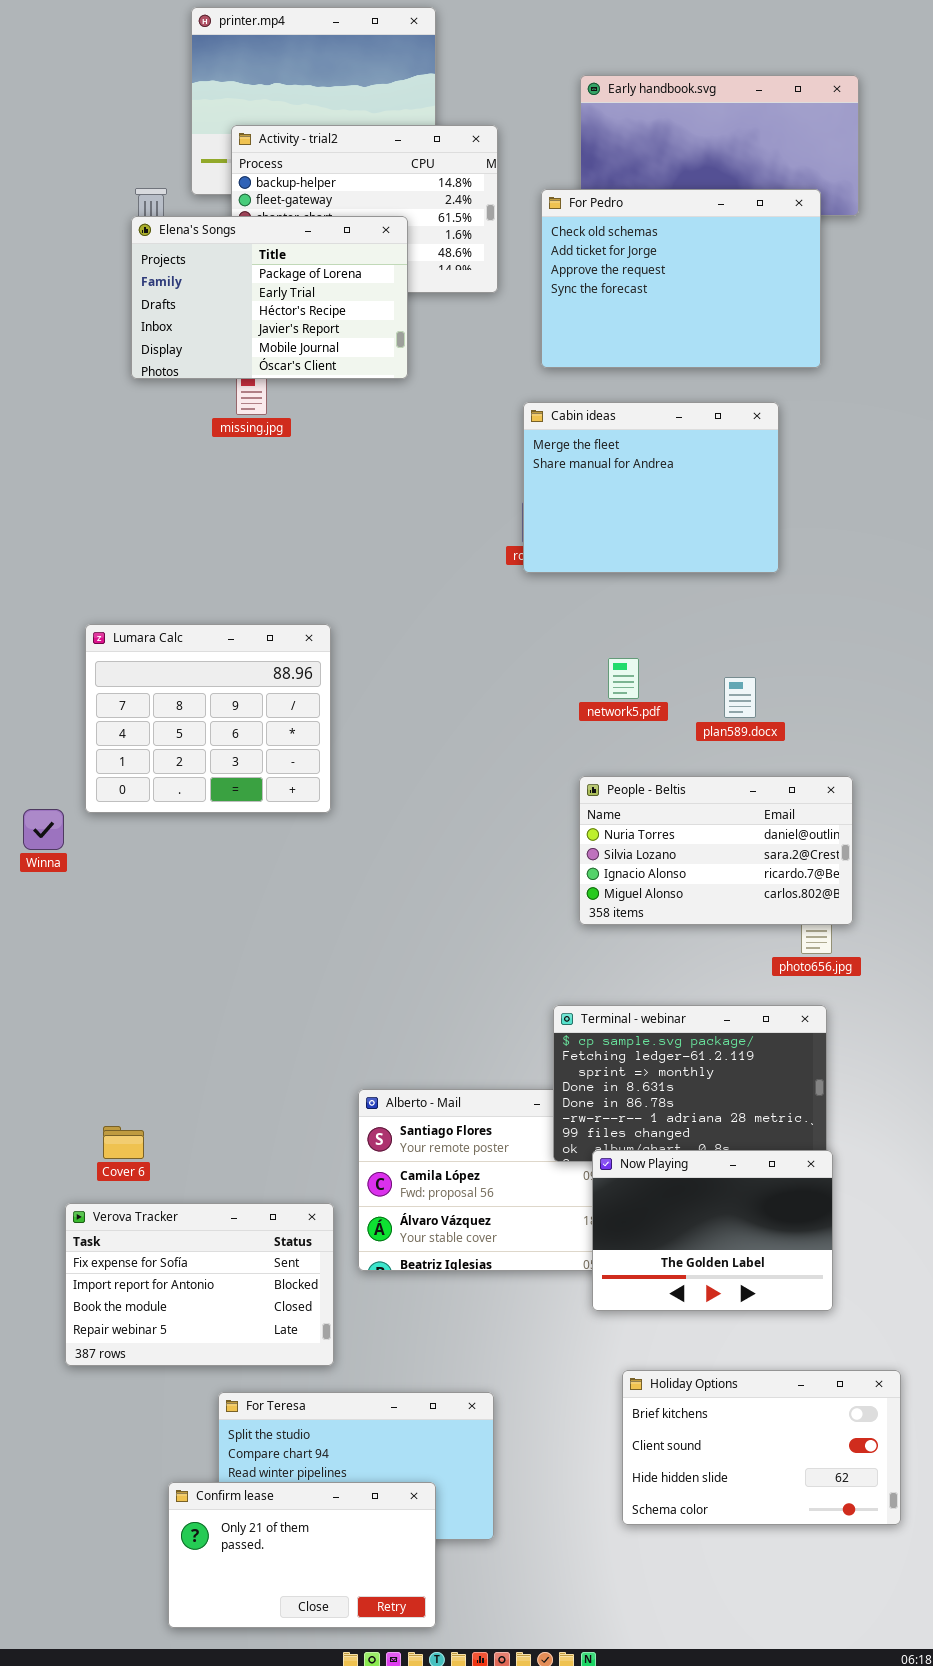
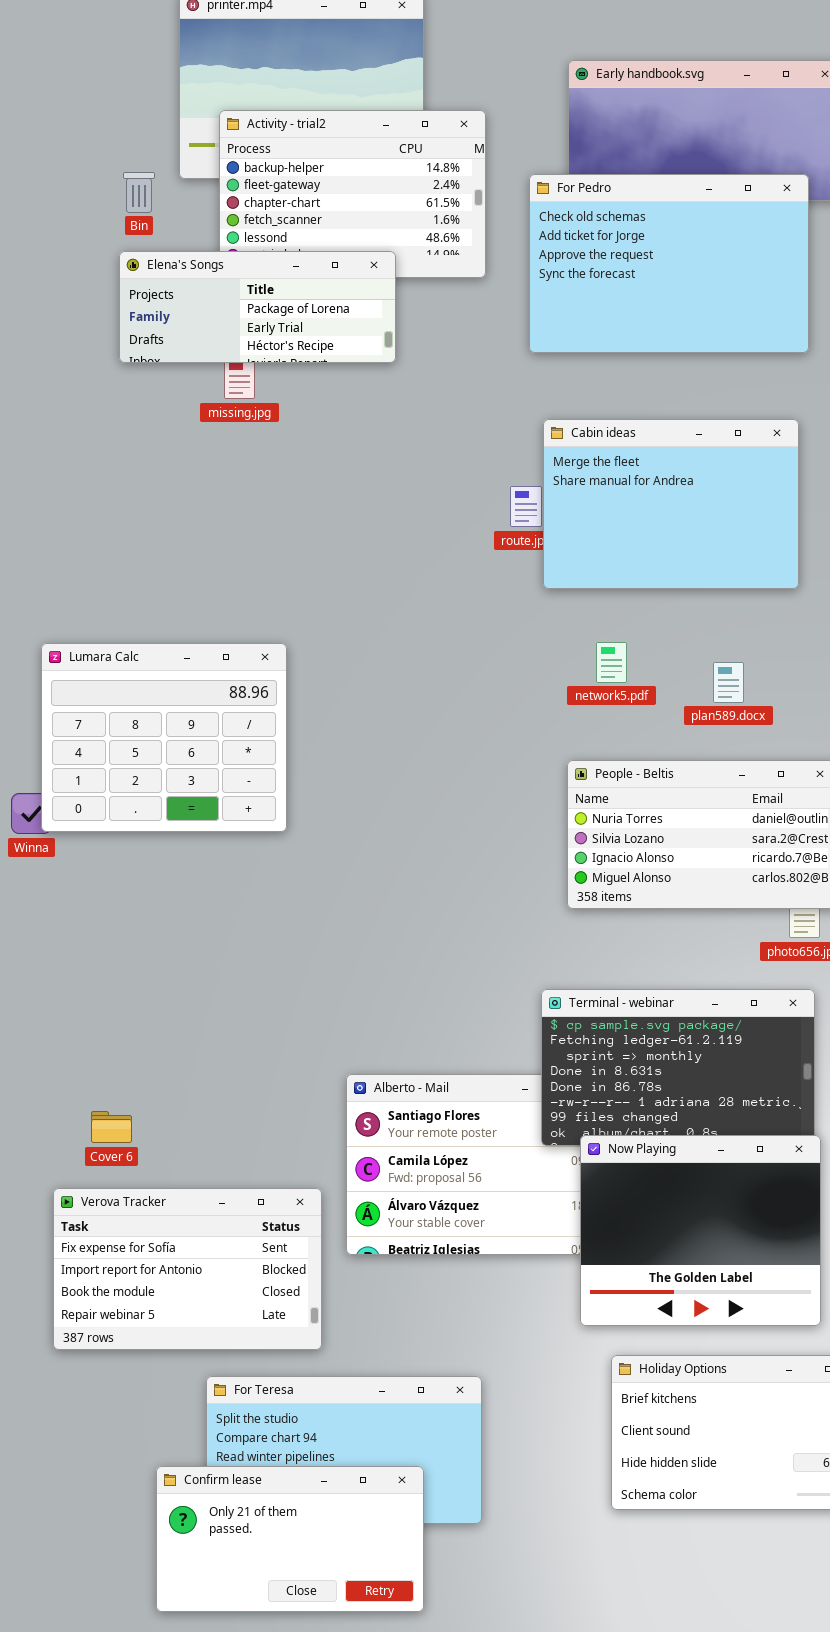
Elena's Songs: [131,216,408,379] -> [119,251,396,363], resized
Cabin ideas: [523,402,779,573] -> [543,419,799,589], moved
Lumara Calc: [85,624,331,813] -> [41,643,287,832], moved
Now Playing: [592,1150,833,1311] -> [580,1135,821,1326], resized

